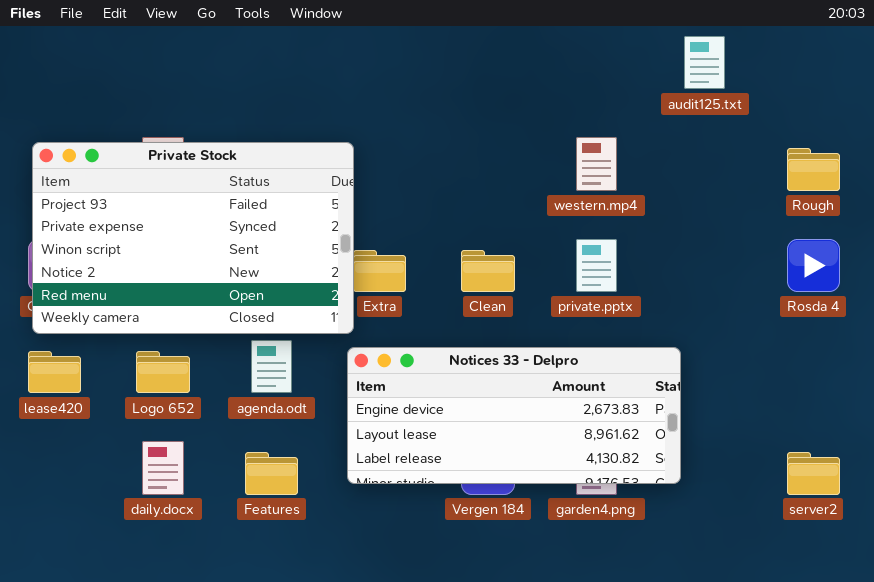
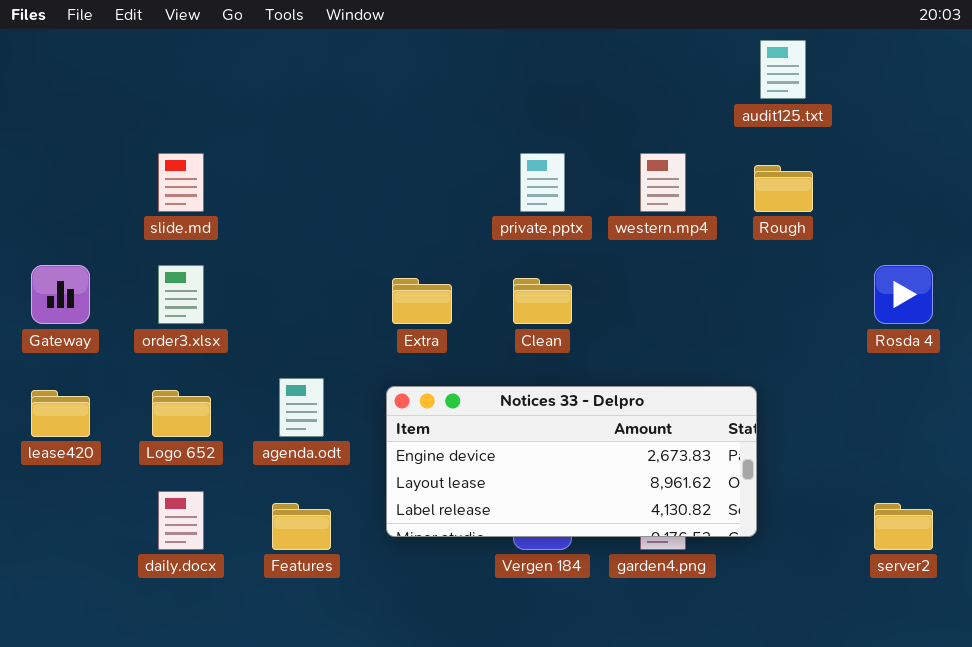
Private Stock: [32,142,354,334] -> none, closed
Rough: [787,148,840,191] -> [754,165,813,212], moved
private.pptx: [576,239,617,292] -> [520,153,565,212], moved

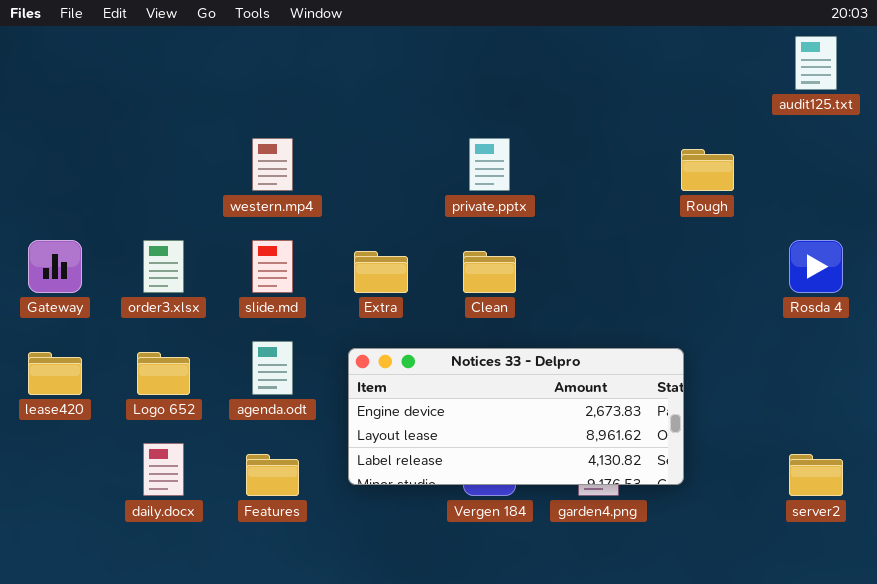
audit125.txt: [760,40,806,99] -> [795,36,837,90], moved
slide.md: [158,153,204,212] -> [252,240,293,293], moved
western.mp4: [640,153,686,212] -> [252,138,293,191], moved

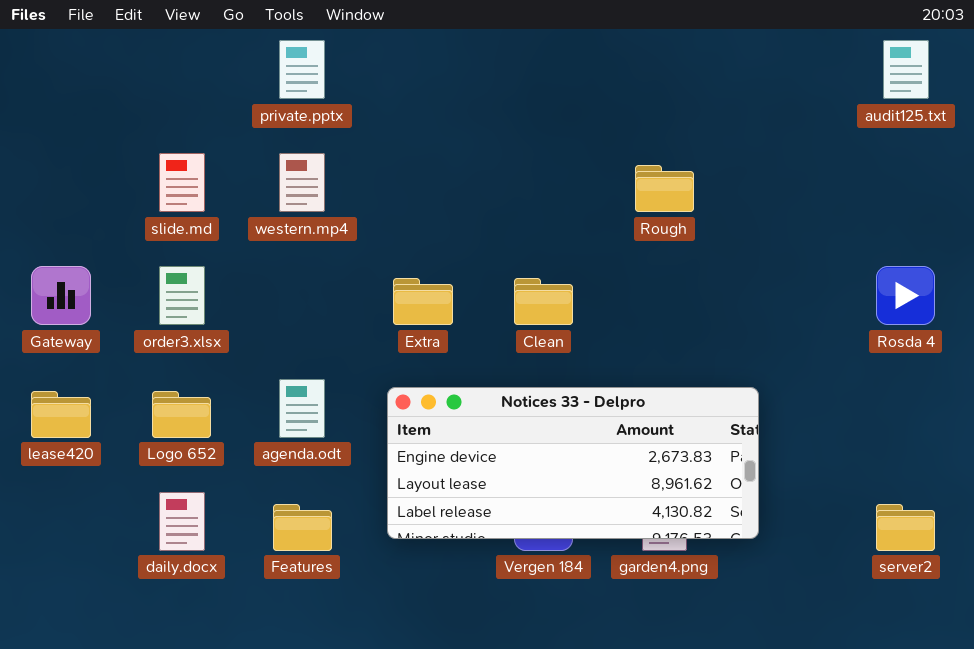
private.pptx: [469,138,510,191] -> [279,40,325,99], moved
Rough: [681,149,734,191] -> [635,165,694,212], moved
slide.md: [252,240,293,293] -> [159,153,205,212], moved

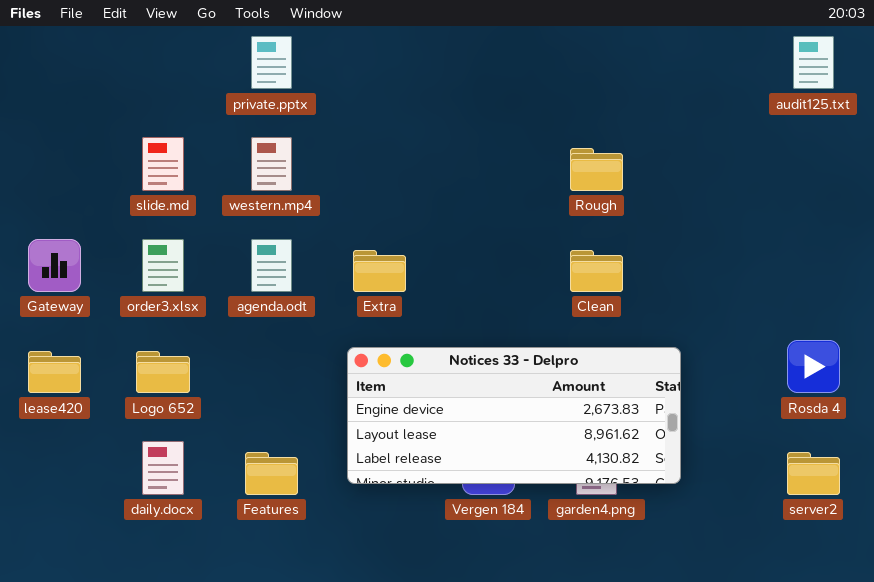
Rosda 4: [876,266,935,325] -> [787,340,840,393], moved
Clean: [514,278,573,325] -> [570,250,623,292], moved
agenda.odt: [279,379,325,438] -> [251,239,292,292], moved

